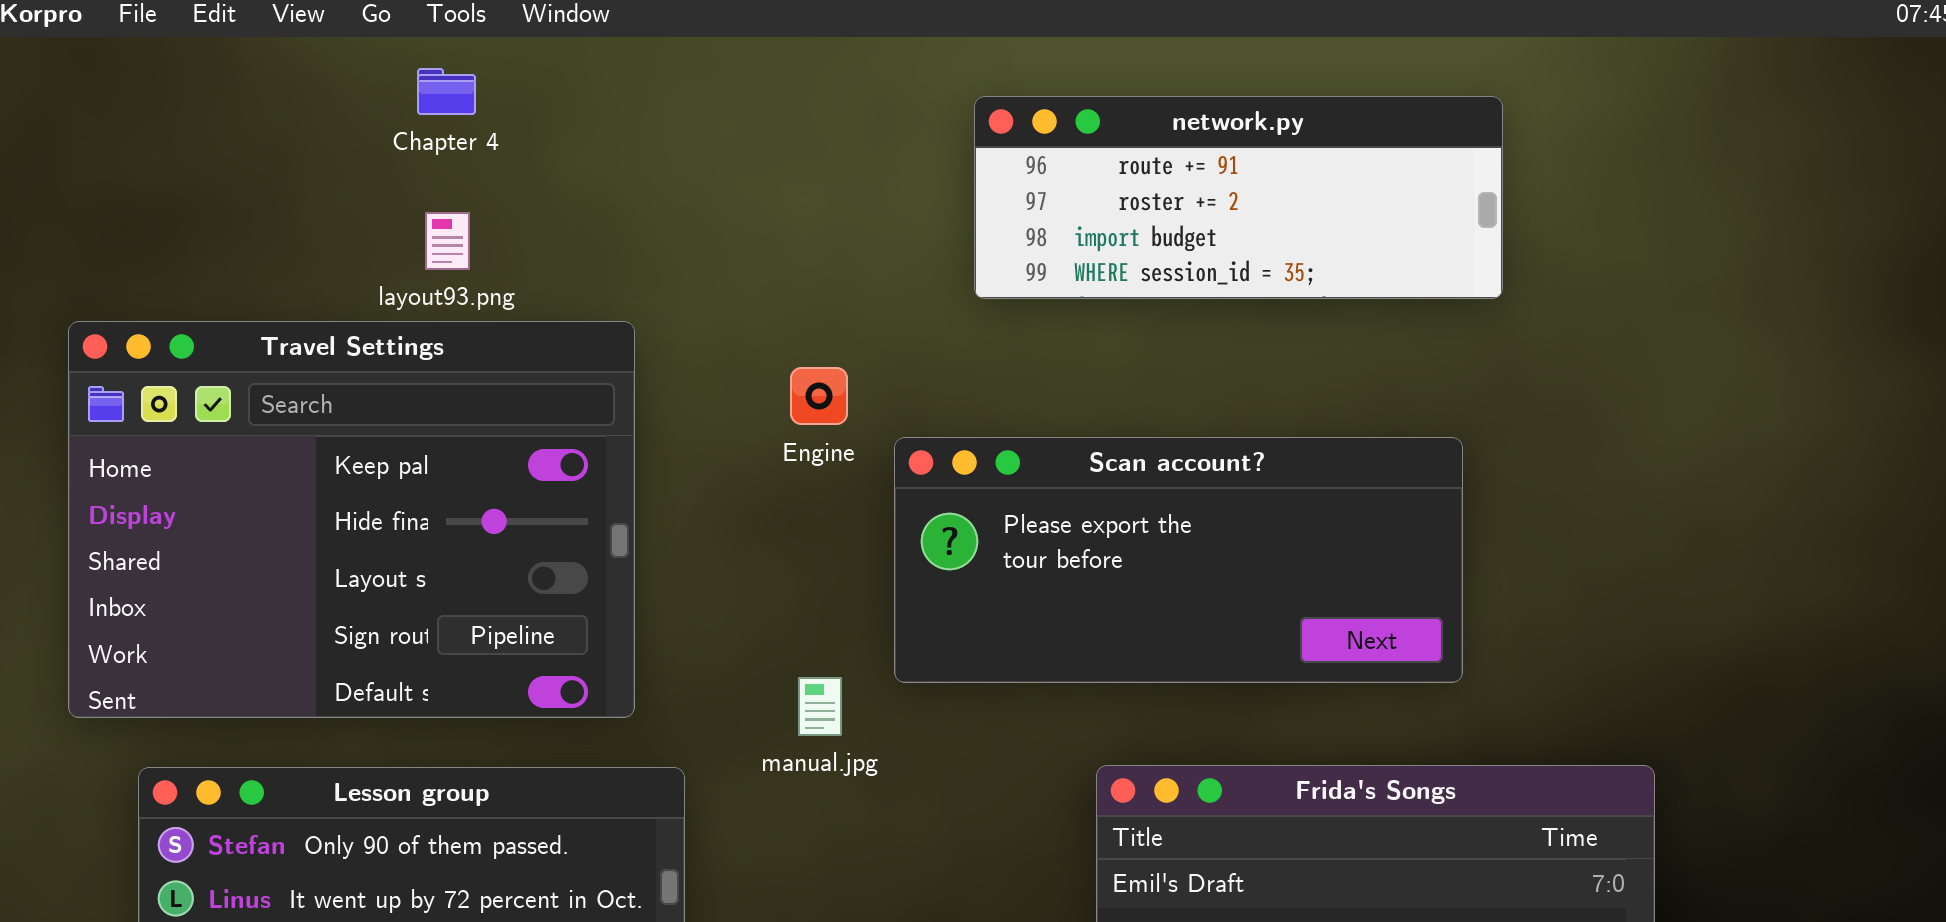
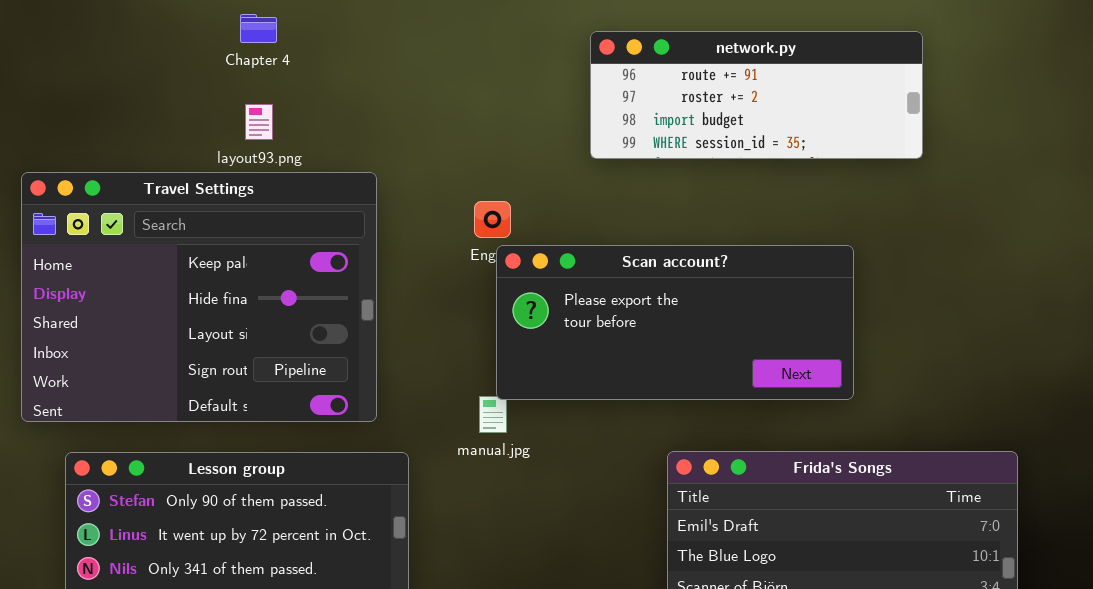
Scan account?: [894,437,1463,683] -> [496,245,854,400], moved

